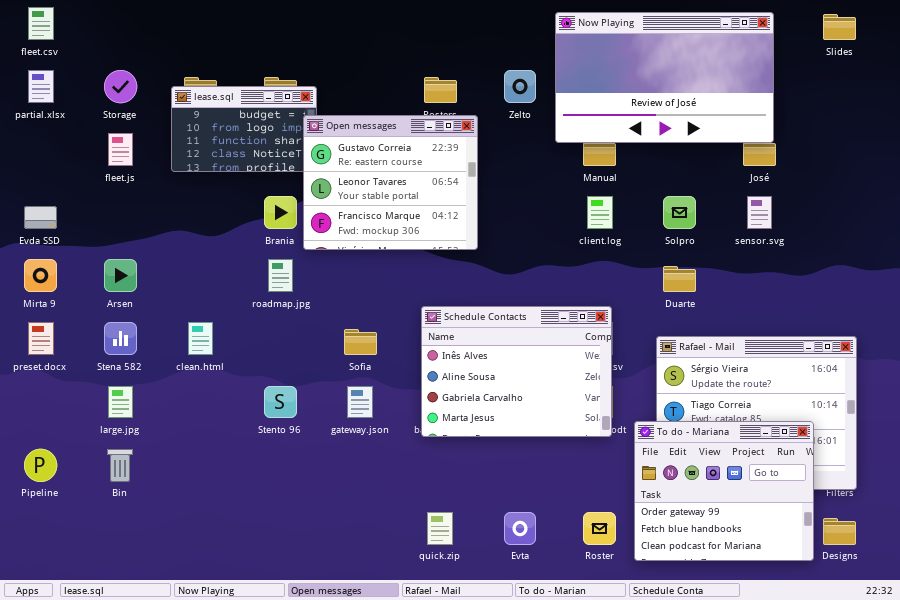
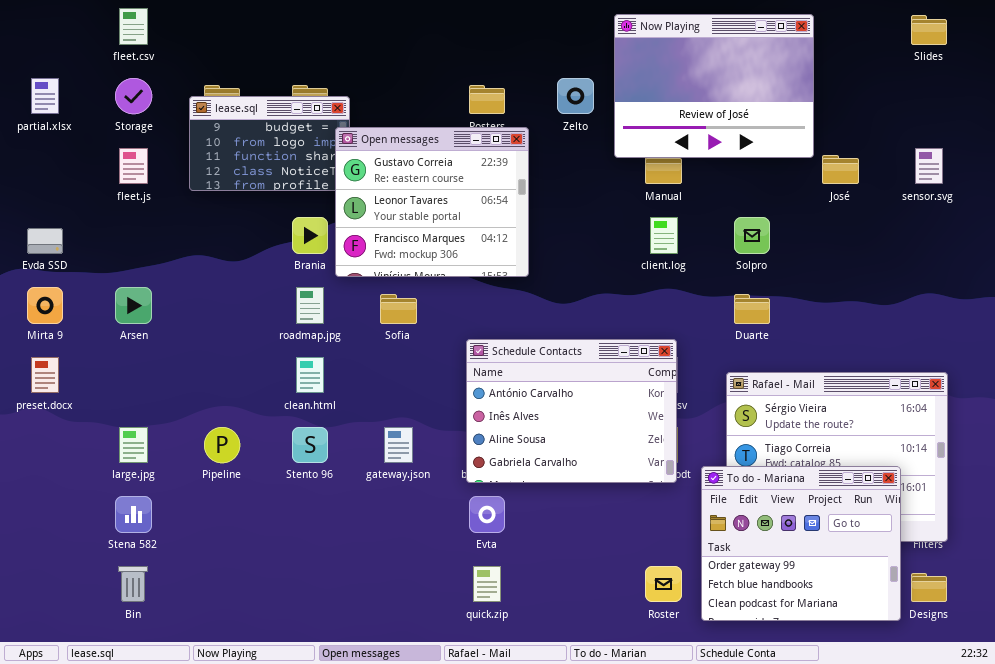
fleet.csv: [28,7,54,40] -> [119,8,148,45], moved
Now Playing: [555,12,774,143] -> [614,14,814,158], resized
sensor.svg: [747,196,772,229] -> [915,148,943,184], moved
Schedule Contacts: [421,306,612,437] -> [466,339,677,483], scrolled up 1 row
Stena 582: [104,322,137,355] -> [115,496,152,533], moved
clean.html: [188,322,213,355] -> [296,357,324,393], moved
Sofia: [344,329,377,355] -> [380,294,417,324], moved
Pipeline: [24,449,57,482] -> [204,427,240,463], moved
Bin: [107,449,133,482] -> [118,566,148,602], moved
Evta: [504,512,536,545] -> [469,496,505,533], moved

